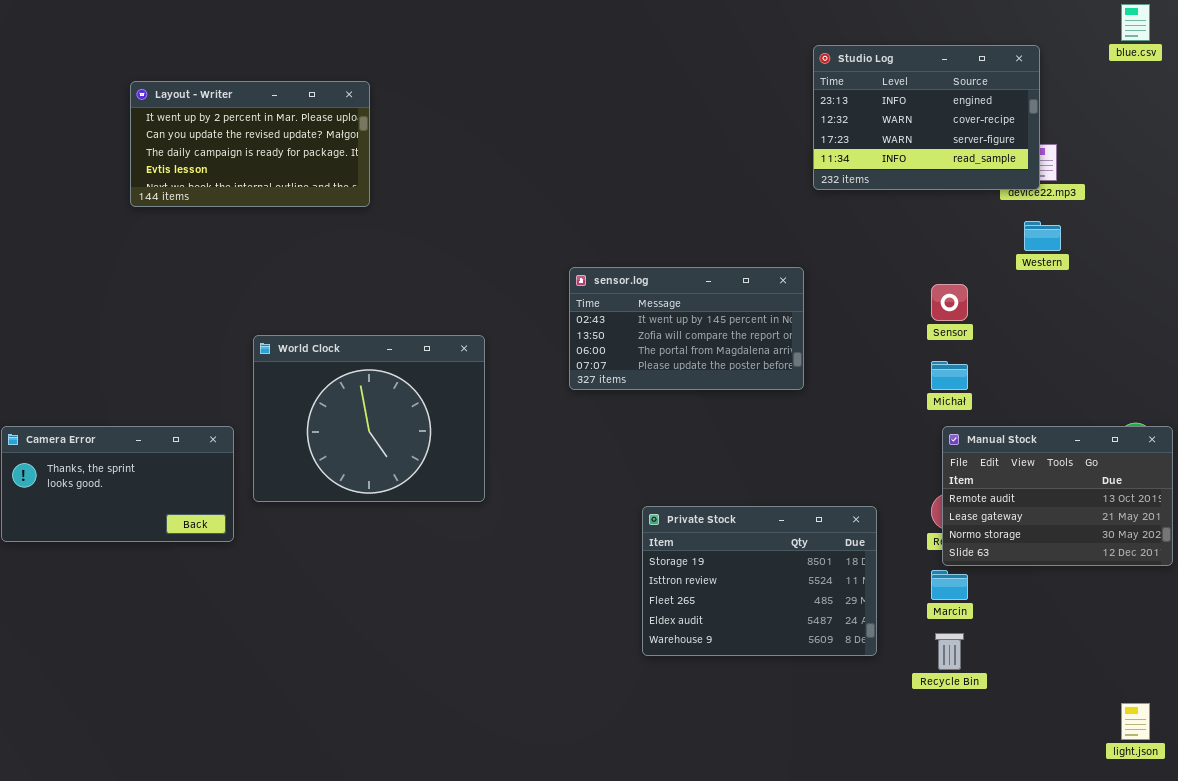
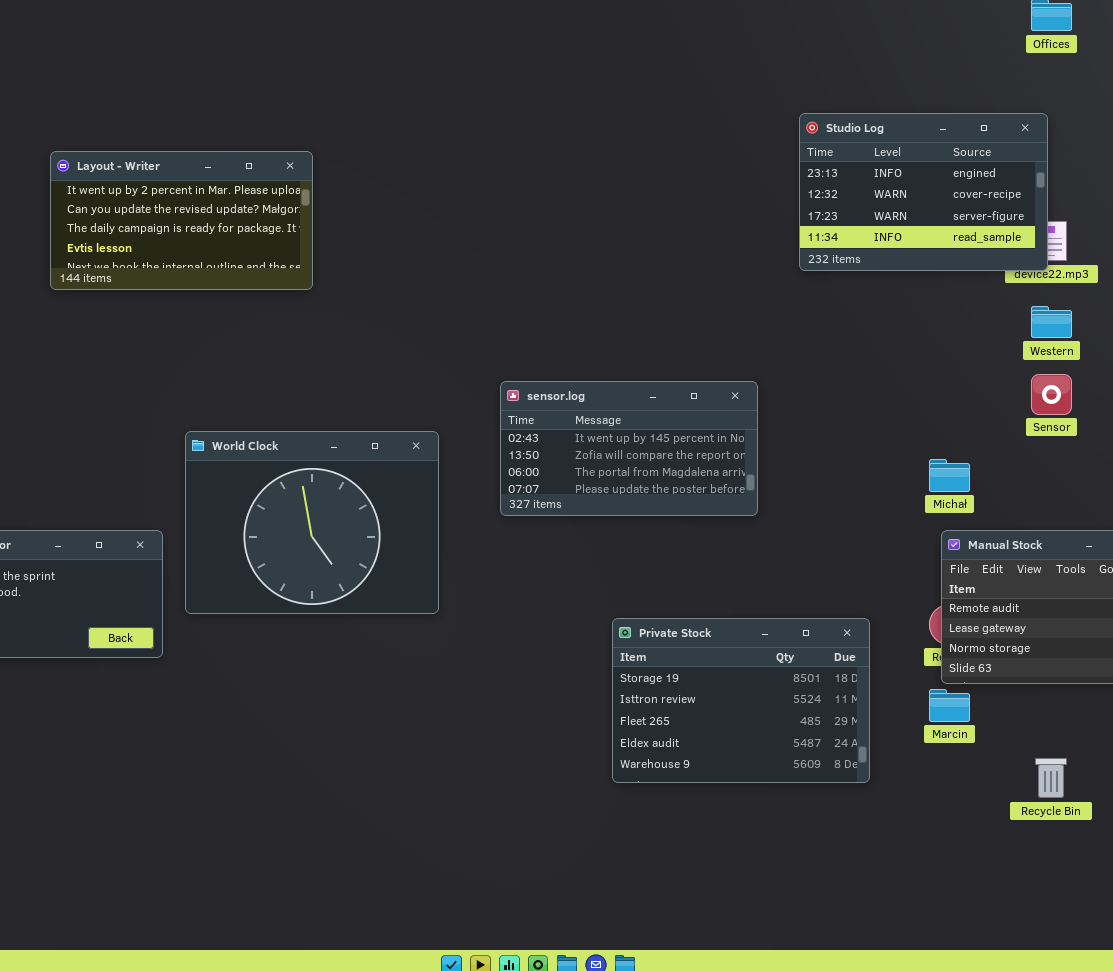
sensor.log: [569,267,804,390] -> [500,381,758,516], moved
Sensor: [931,284,968,321] -> [1031,374,1072,415], moved
Recycle Bin: [935,633,964,670] -> [1035,758,1067,798], moved

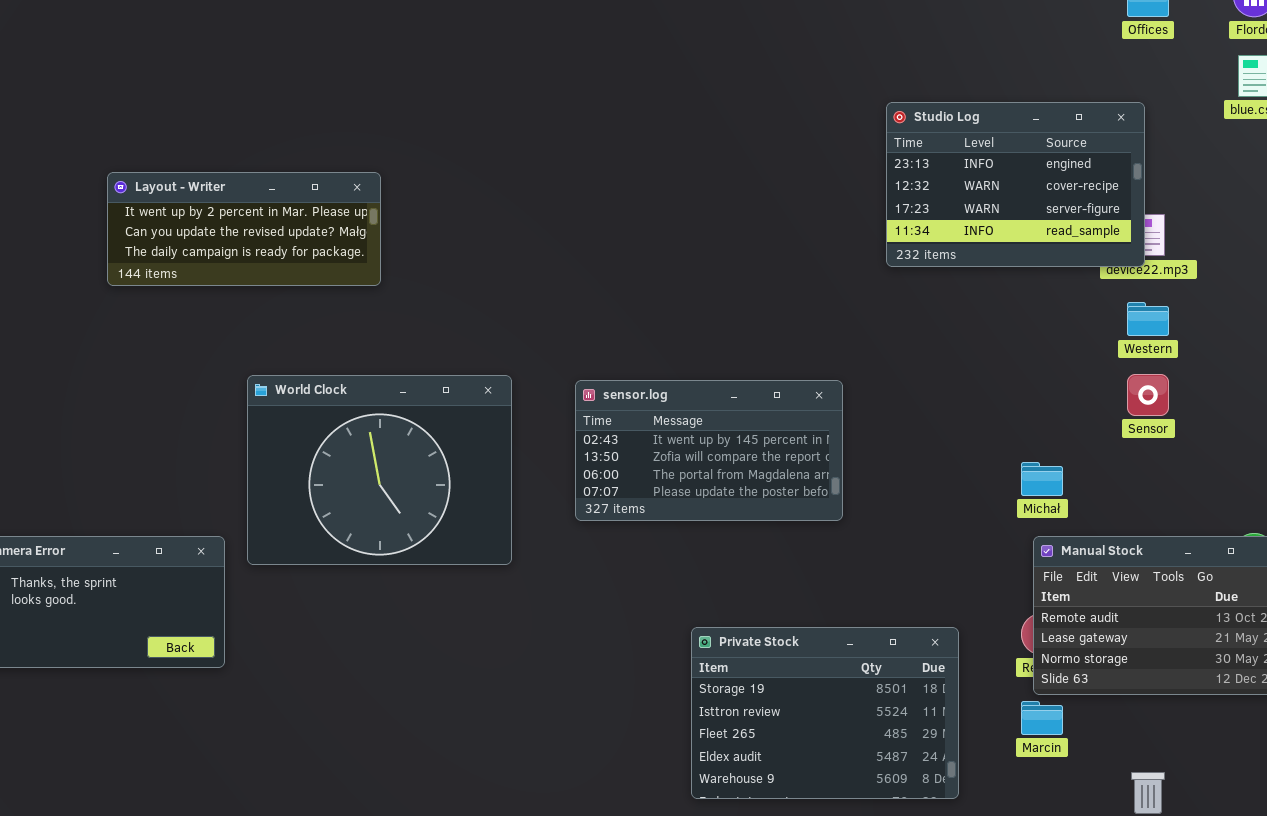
Layout - Writer: [50,151,313,290] -> [107,172,381,286], resized
World Clock: [185,431,439,614] -> [247,375,512,565], moved

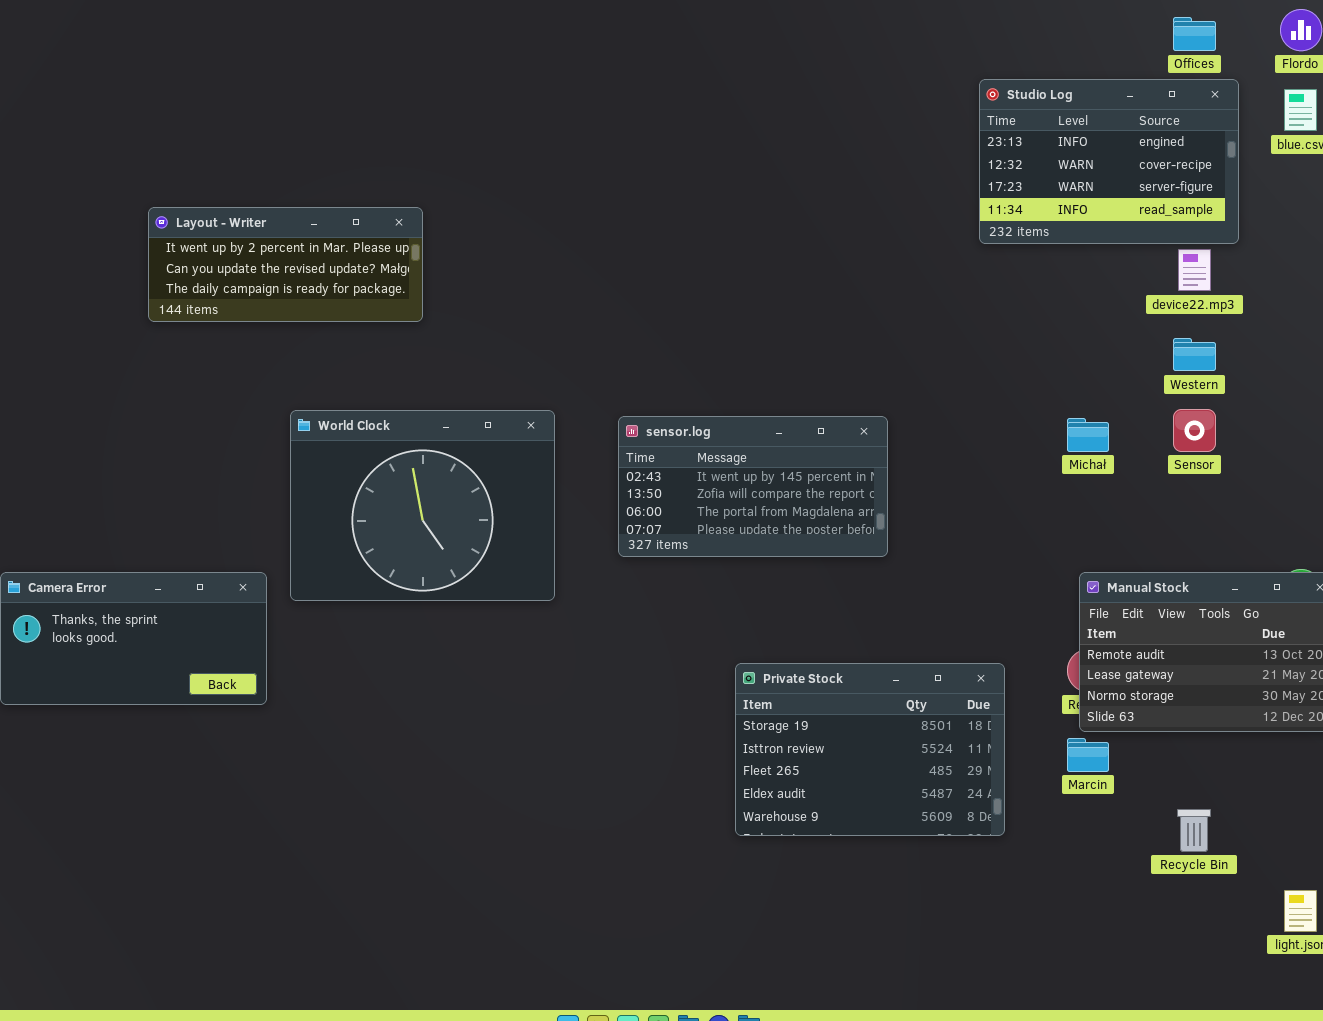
Studio Log: [886,102,1145,267] -> [979,79,1239,244], moved
Michał: [1021,462,1063,496] -> [1067,418,1109,452], moved

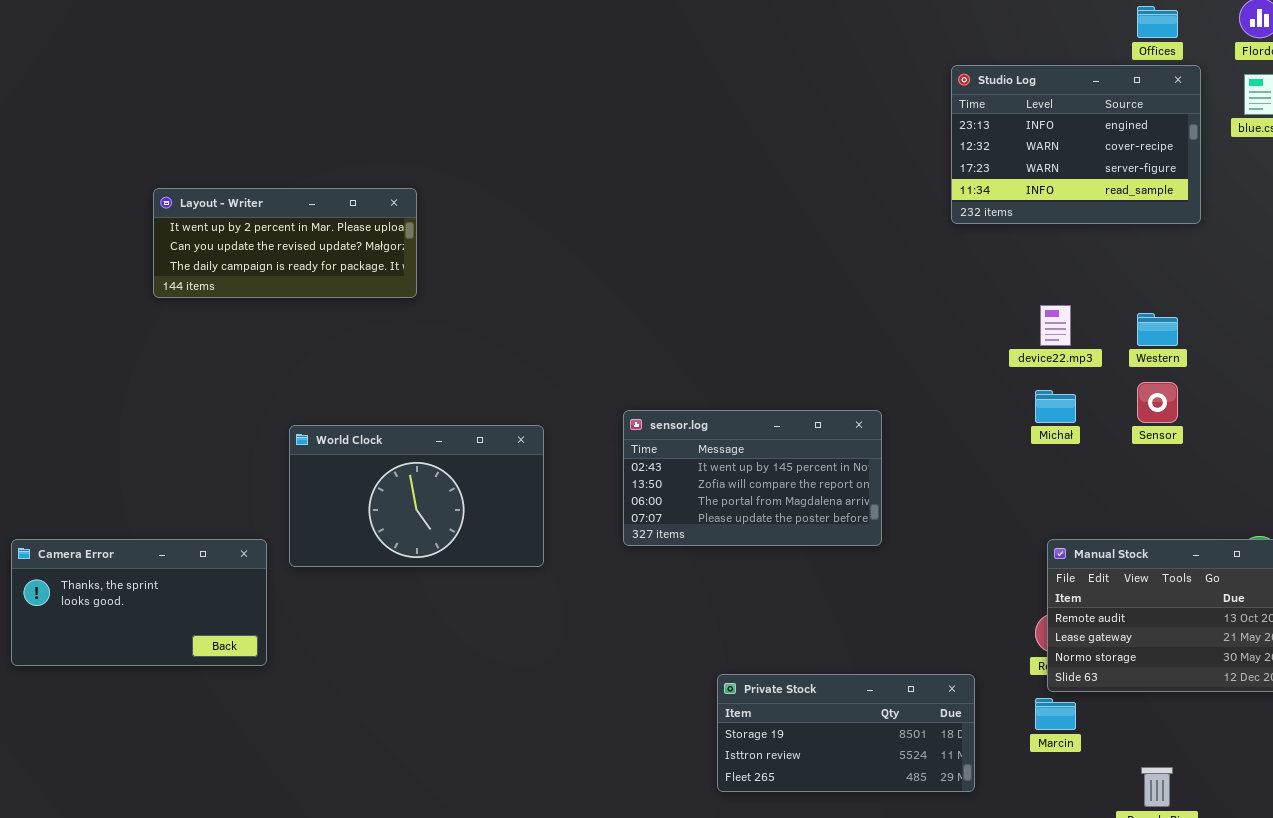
device22.mp3: [1178,249,1211,291] -> [1040,305,1071,346], moved
World Clock: [290,410,555,601] -> [289,425,544,567], resized
sensor.log: [618,416,888,557] -> [623,410,882,546], moved
Private Stock: [735,663,1005,836] -> [717,674,975,792], resized

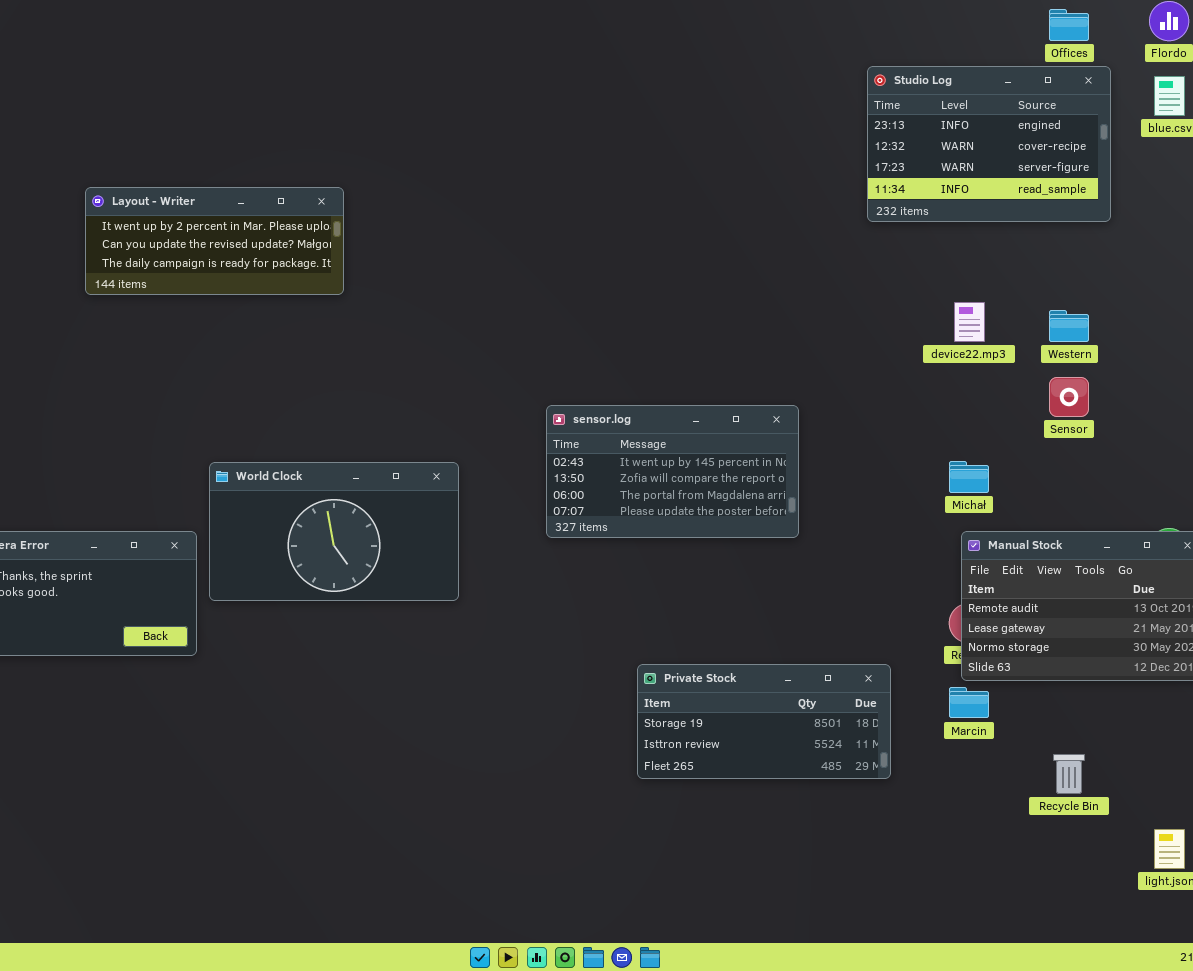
Michał: [1035,390,1076,423] -> [949,461,989,493], moved
World Clock: [289,425,544,567] -> [209,462,459,601], moved

